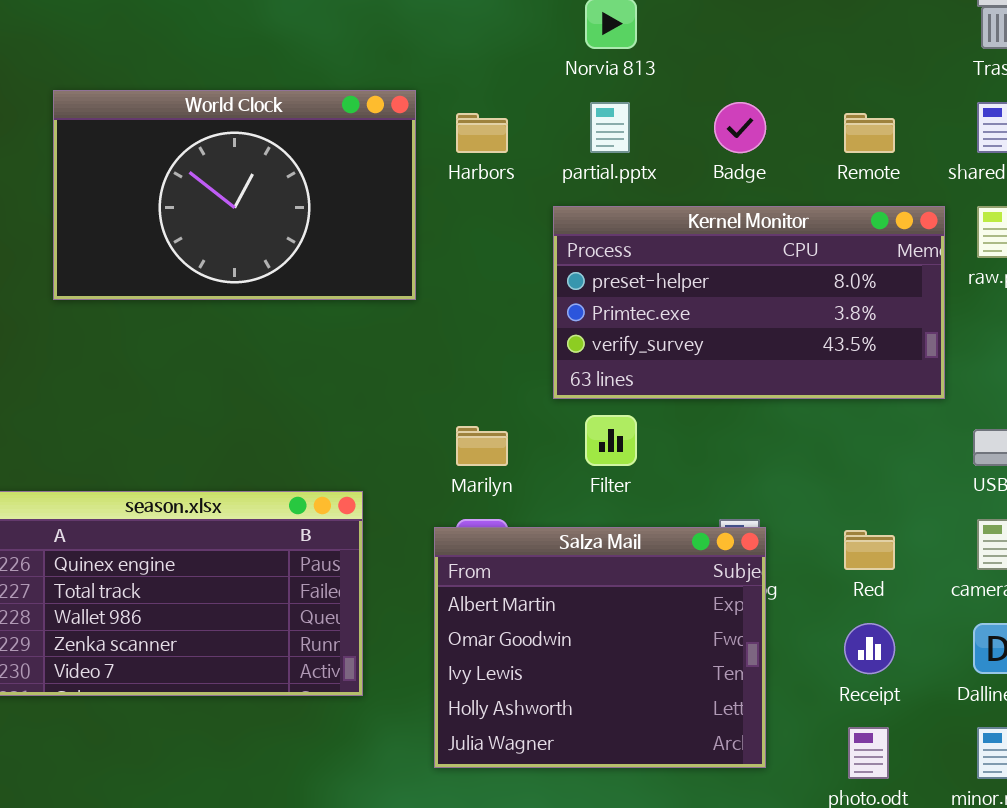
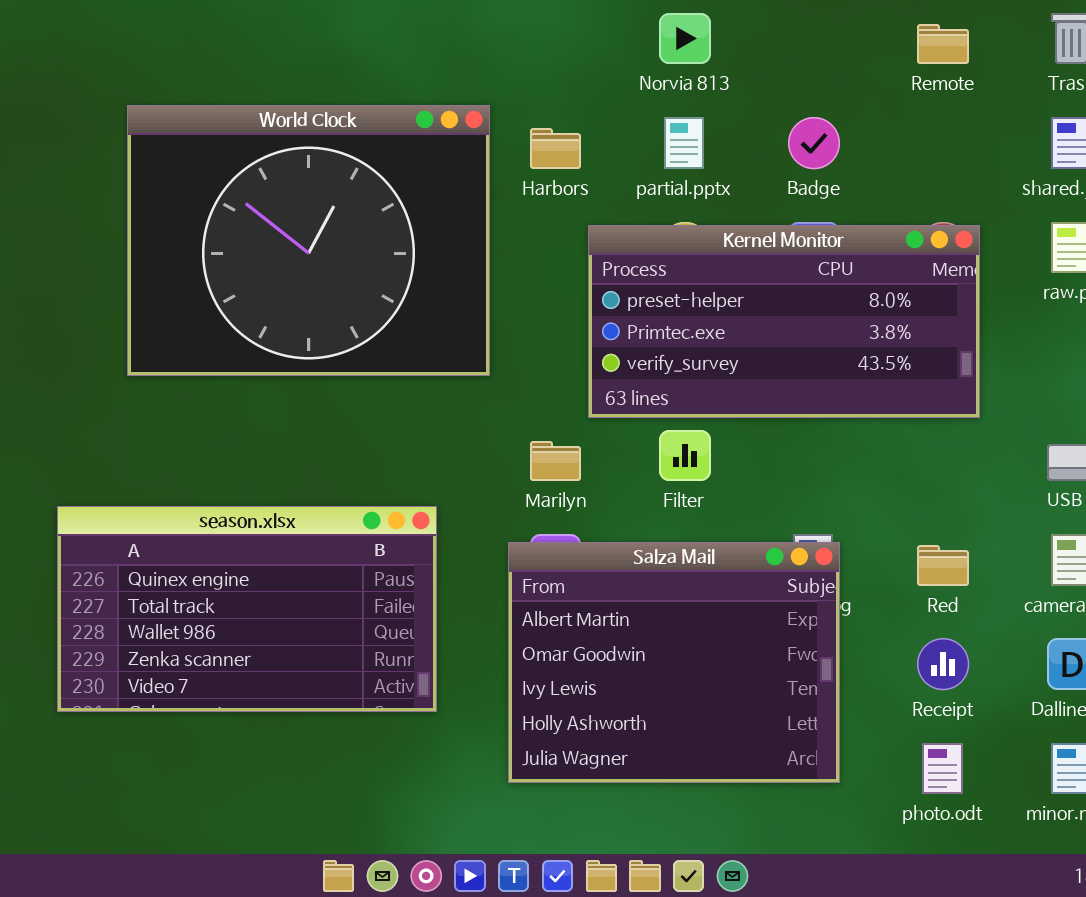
World Clock: [53,90,416,300] -> [127,105,490,376], resized
Remote: [844,113,895,153] -> [917,24,969,64], moved
Kernel Monitor: [553,206,945,399] -> [588,225,980,418], moved

